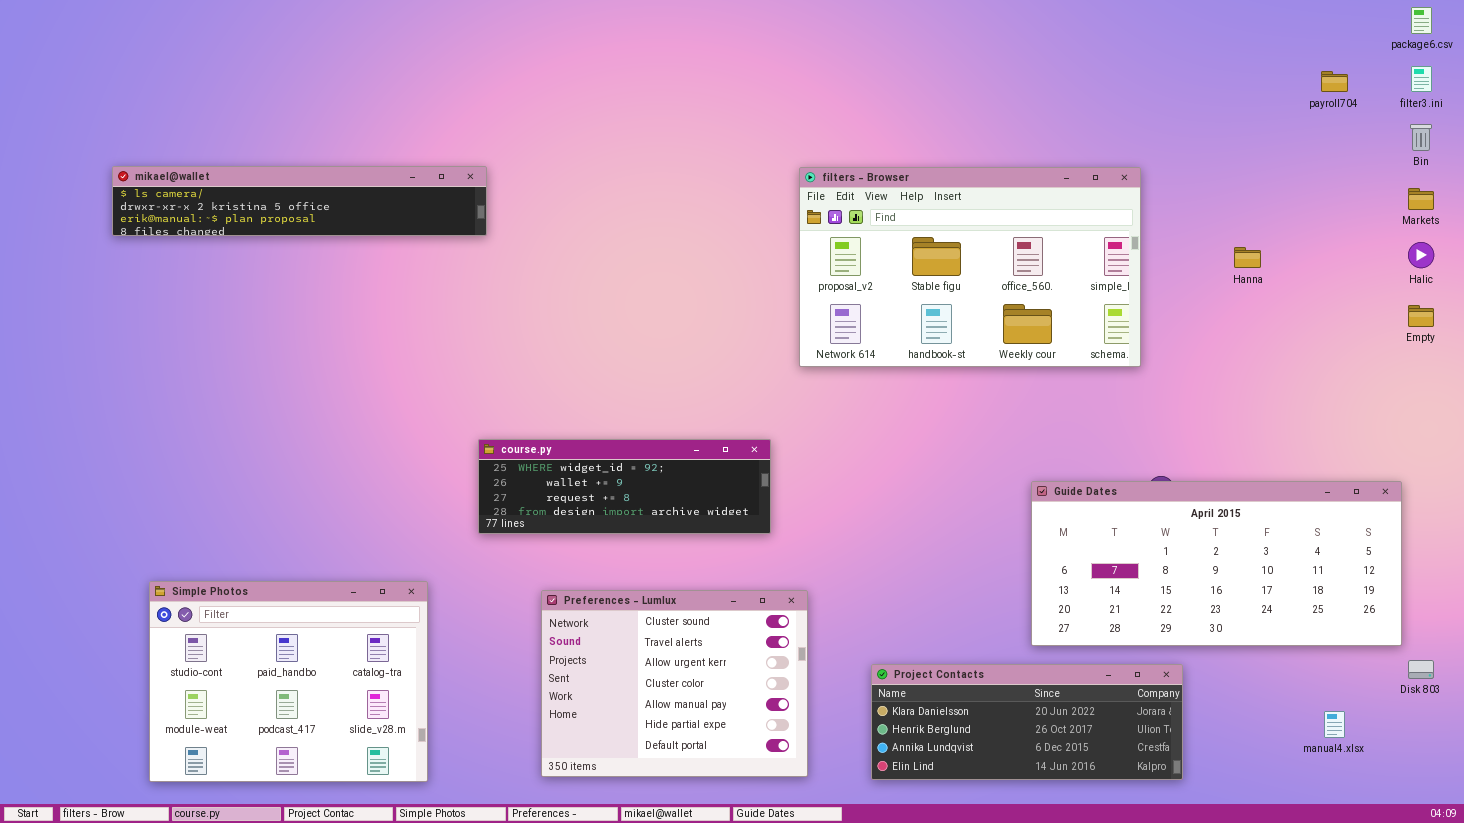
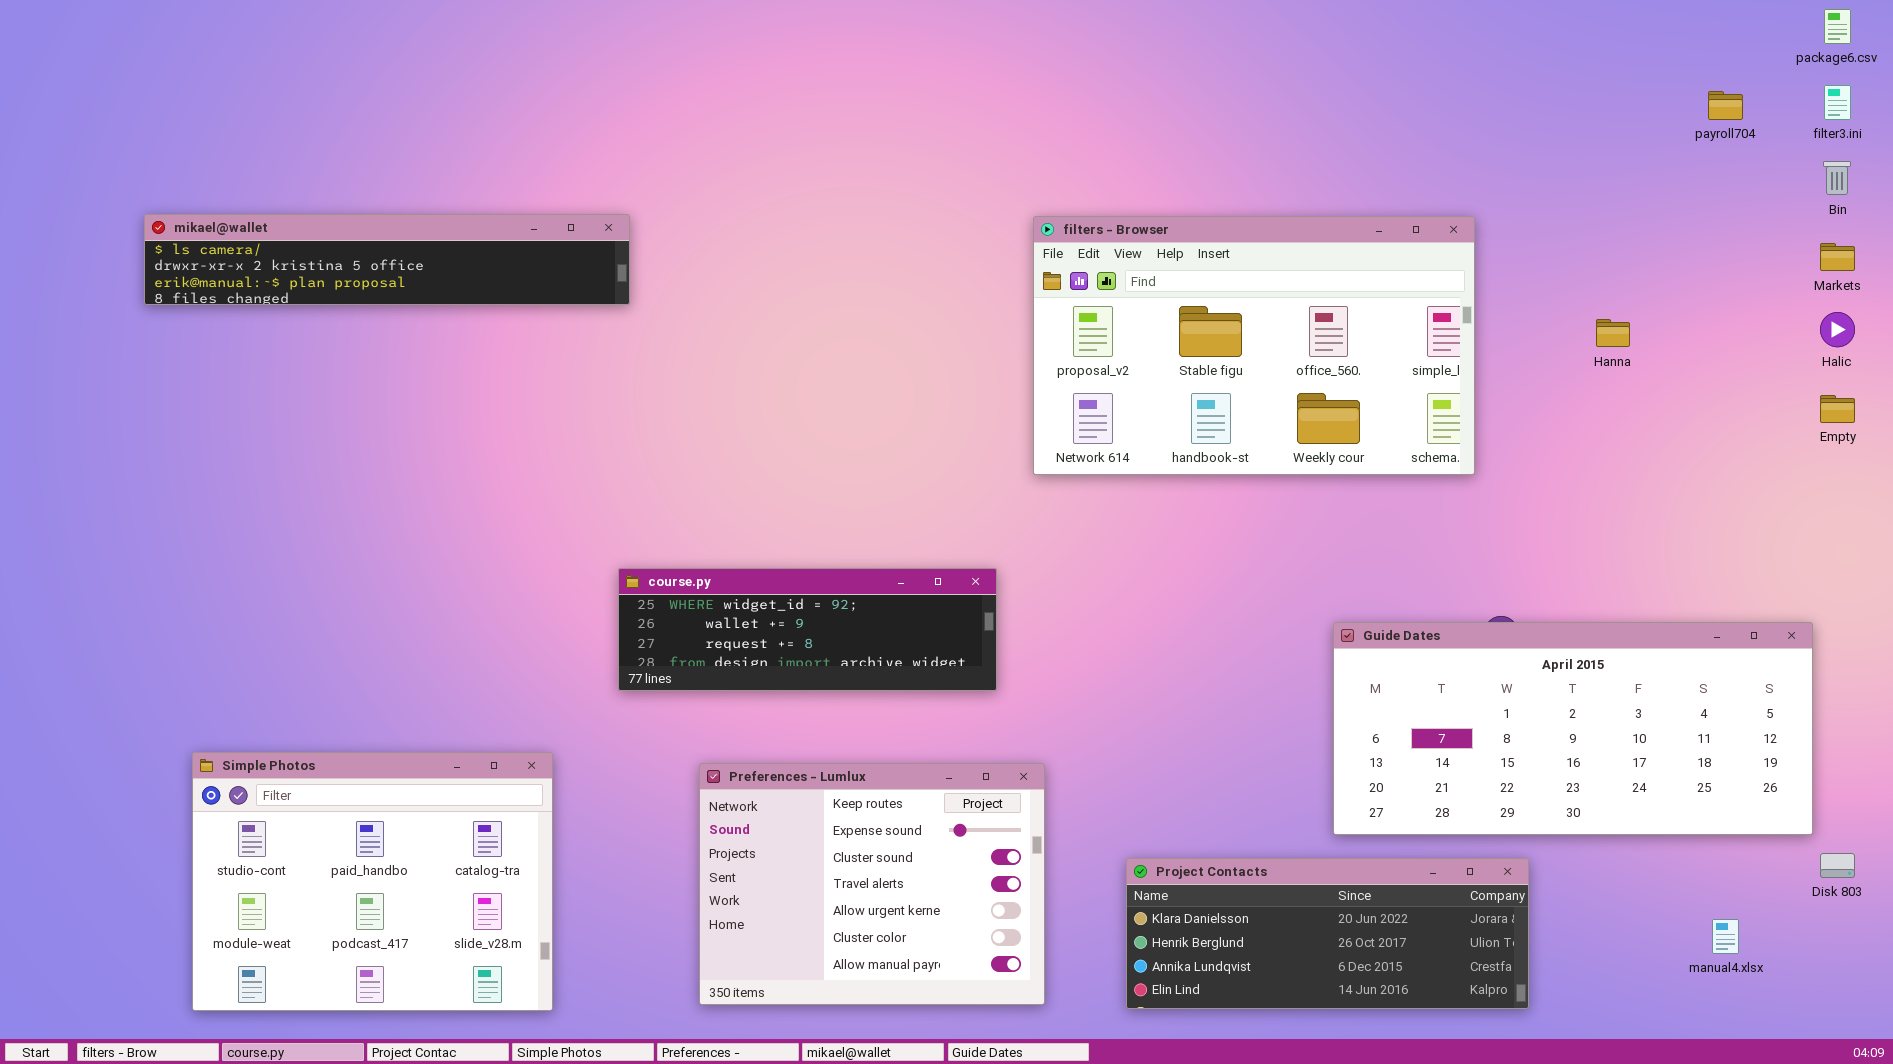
Preferences - Lumlux: [541,590,808,777] -> [699,763,1045,1005], scrolled up 2 rows

